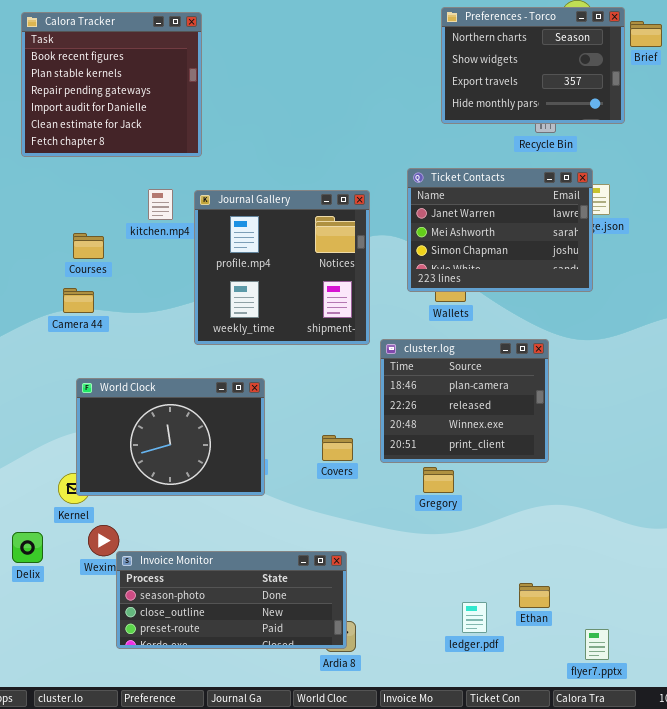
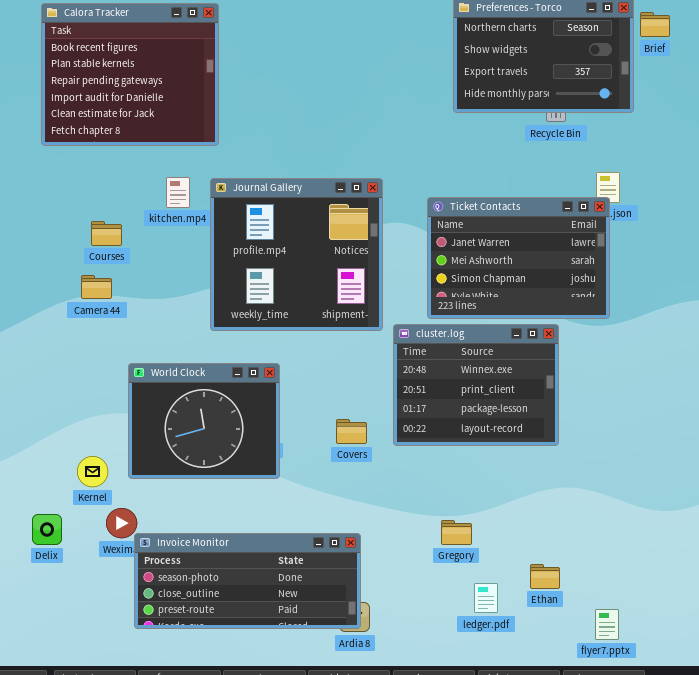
Ticket Contacts: [407,168,593,292] -> [427,197,610,319], moved
cluster.log: [380,339,549,463] -> [393,324,559,446], scrolled down 2 rows
World Clock: [76,378,265,496] -> [128,363,280,479], resized
Gregory: [423,467,454,493] -> [441,520,472,545], moved

